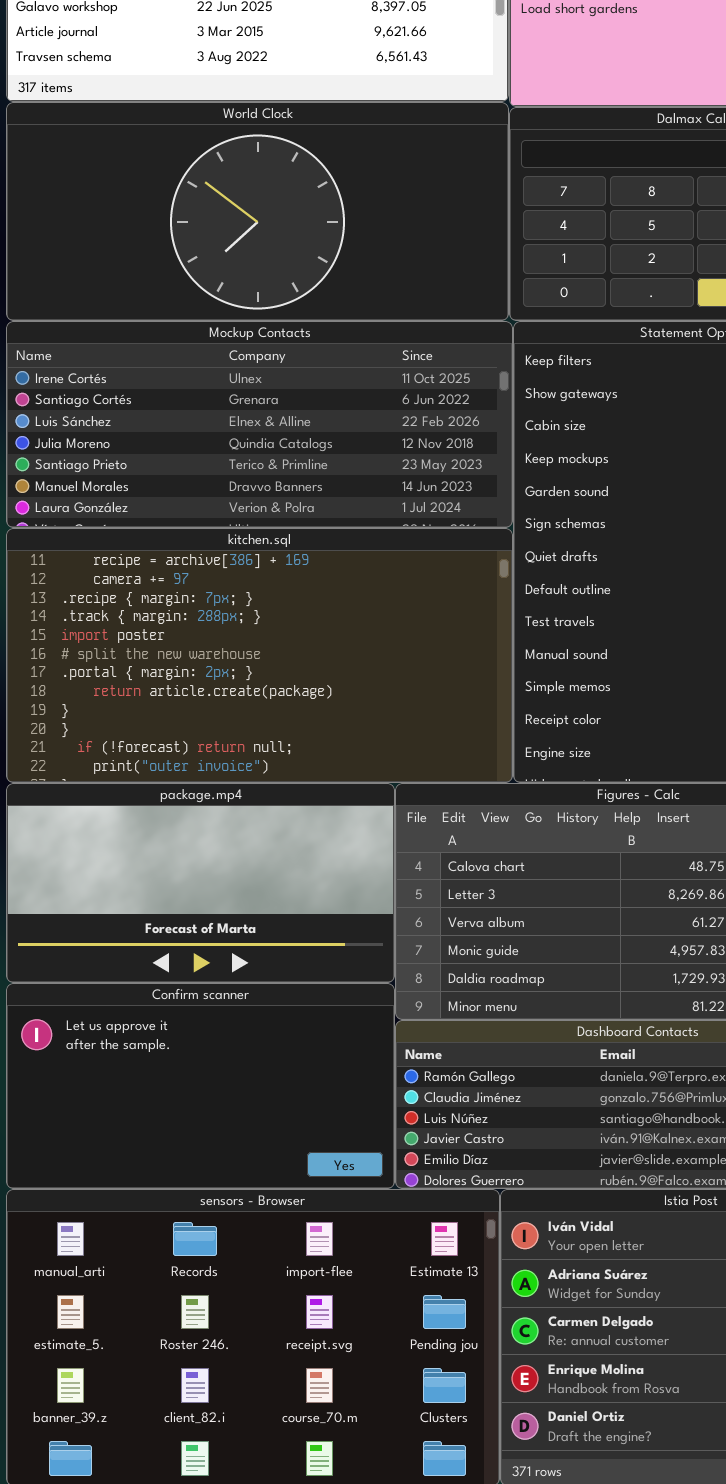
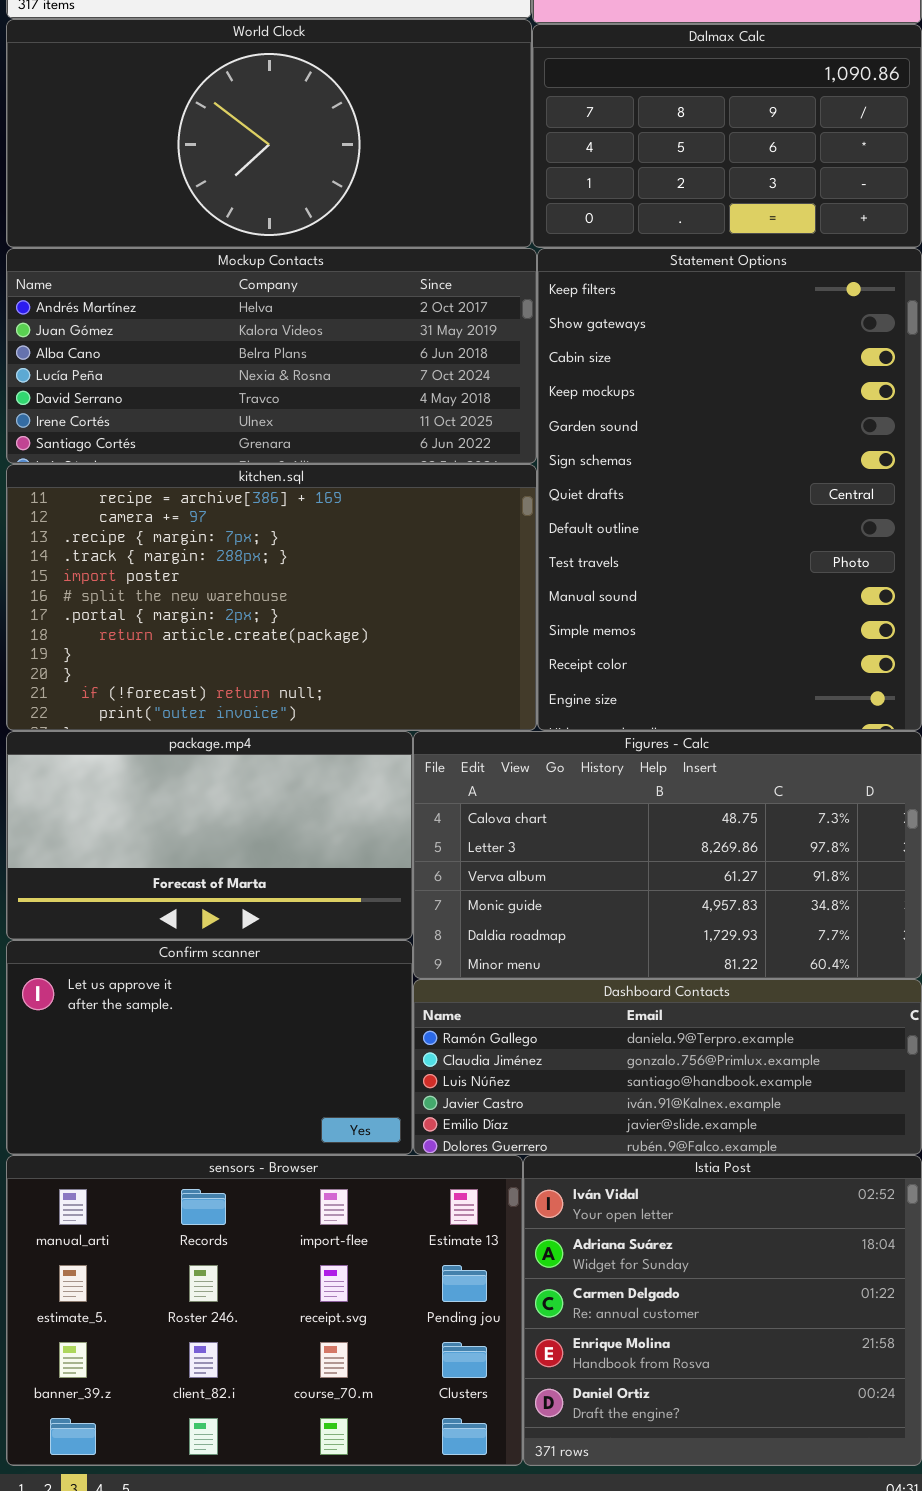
Mockup Contacts: [6,321,513,528] -> [6,248,537,464], scrolled up 5 rows

